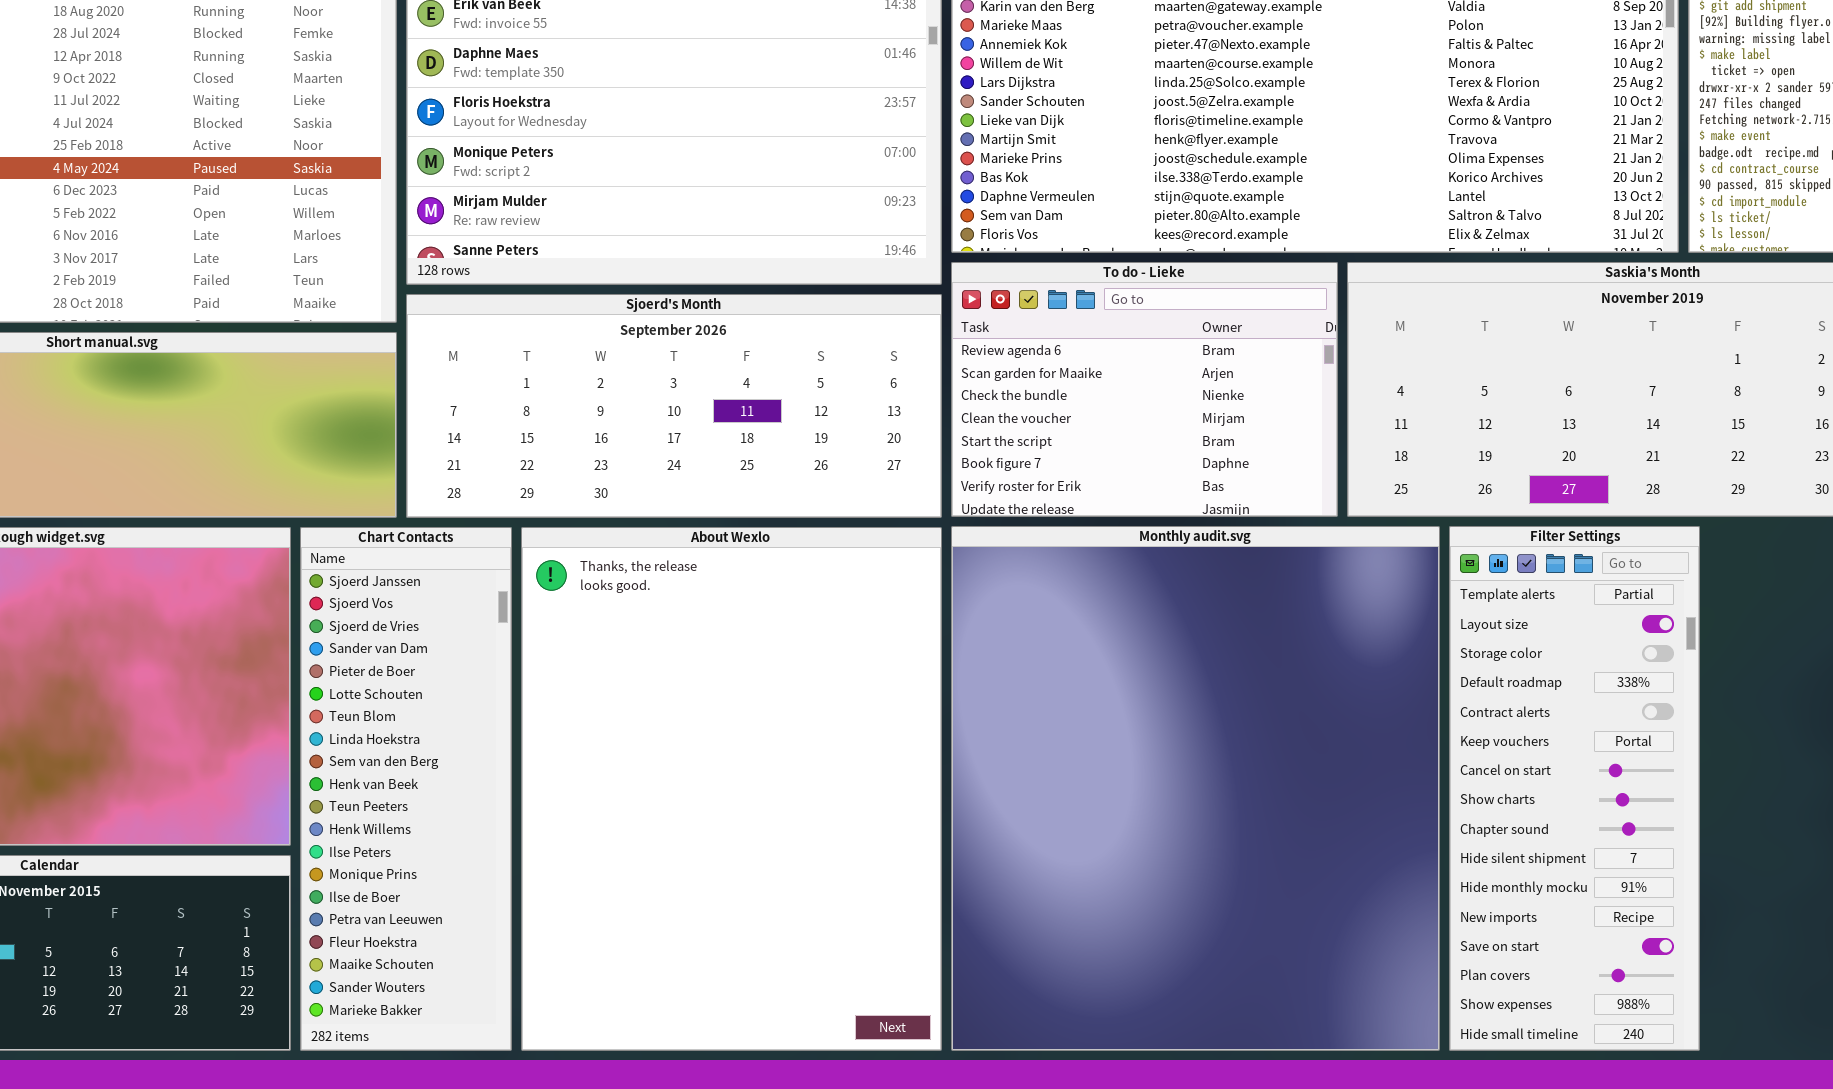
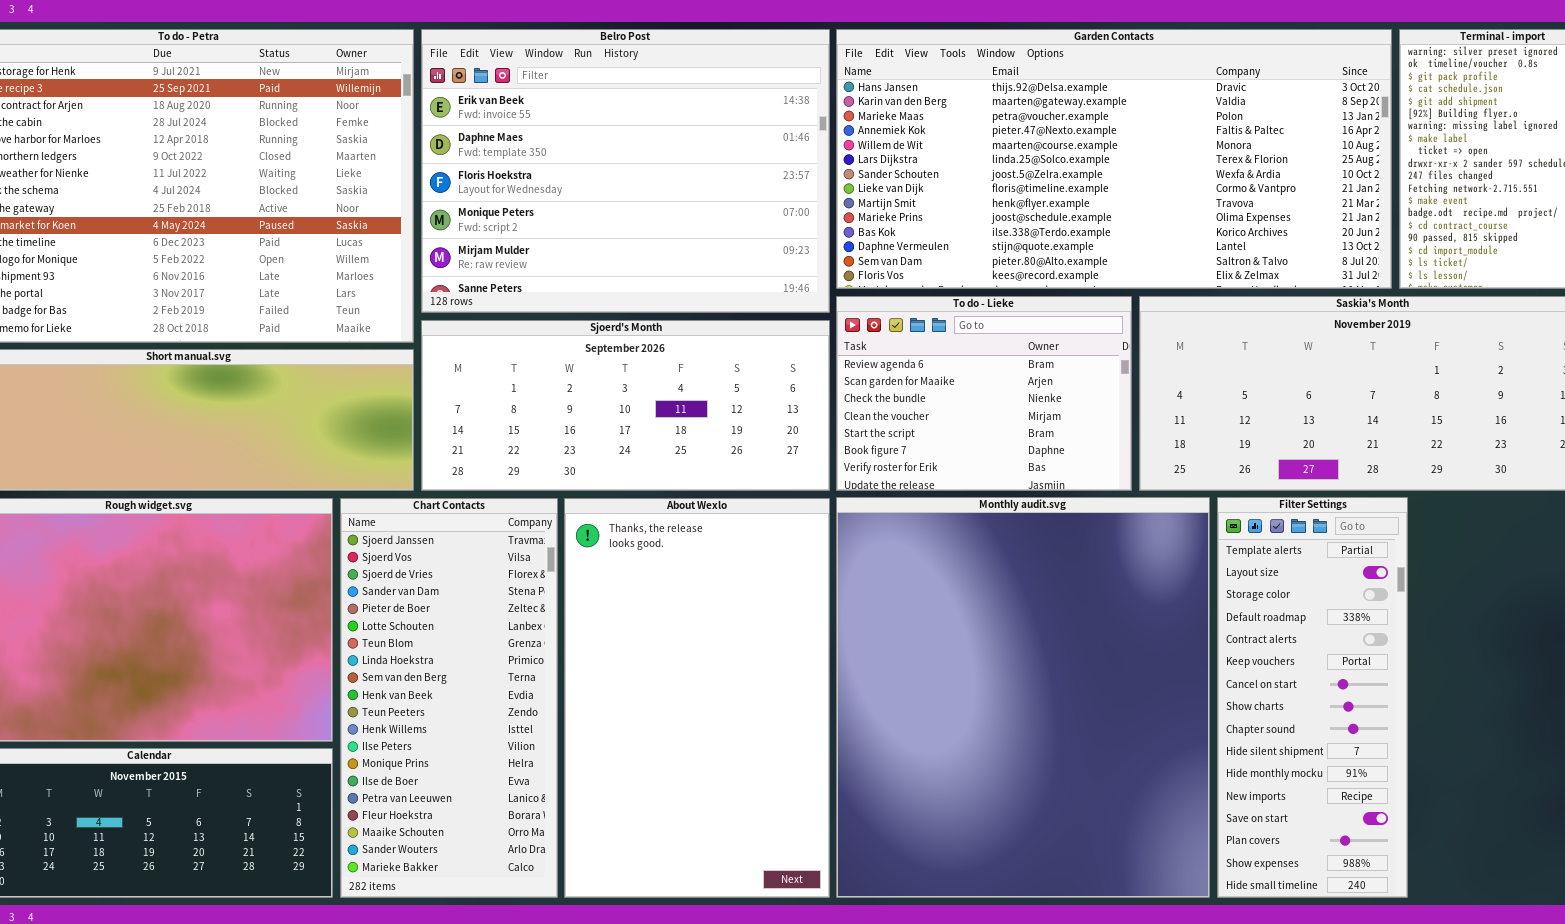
Chart Contacts: [300,527,512,1051] -> [340,498,558,898], resized
About Wexlo: [521,527,942,1051] -> [564,498,830,898], resized

